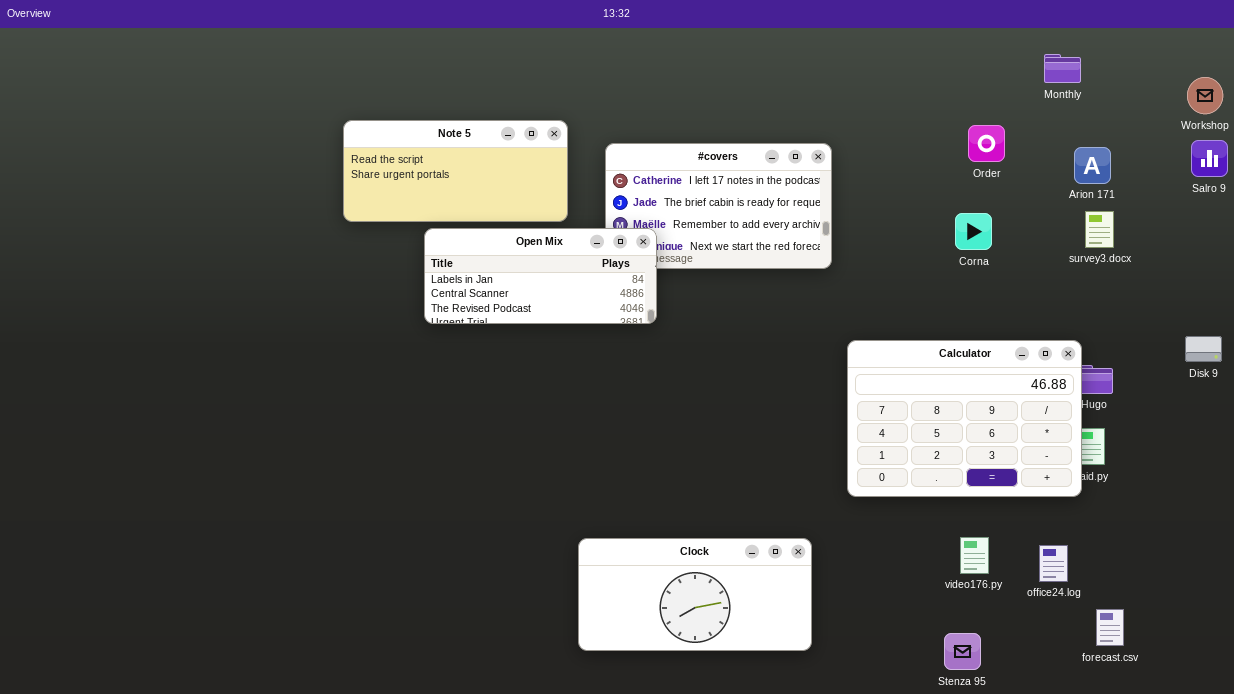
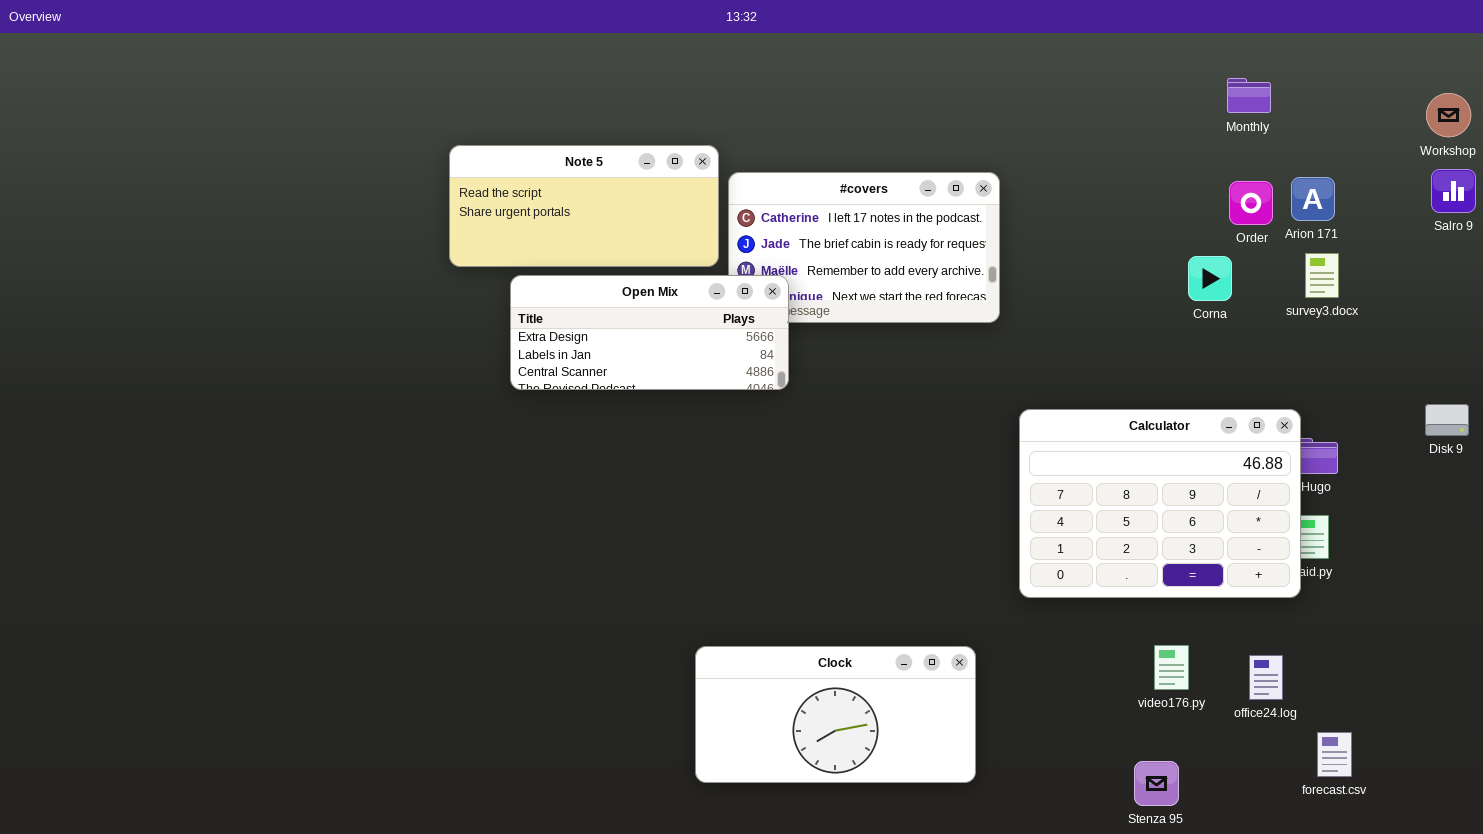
Monthly: [1044,54,1081,83] -> [1227,78,1271,113], moved
Note 5: [343,120,568,222] -> [449,145,719,267], moved
Order: [968,125,1005,162] -> [1229,181,1273,225], moved
Corna: [955,213,992,250] -> [1188,256,1232,301], moved
Open Mix: [424,228,657,324] -> [510,275,789,390], scrolled up 1 row

